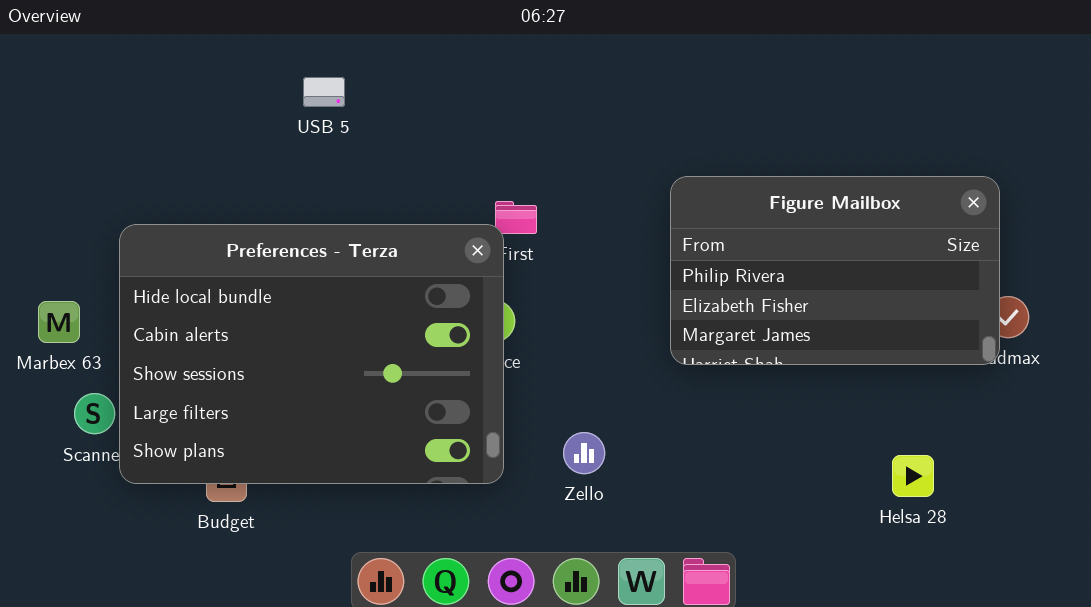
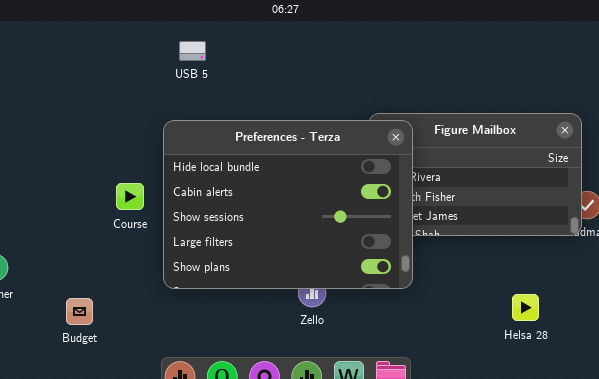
USB 5: [303,77,345,107] -> [179,41,206,61], moved
Preferences - Terza: [119,224,504,484] -> [163,120,413,289], moved

